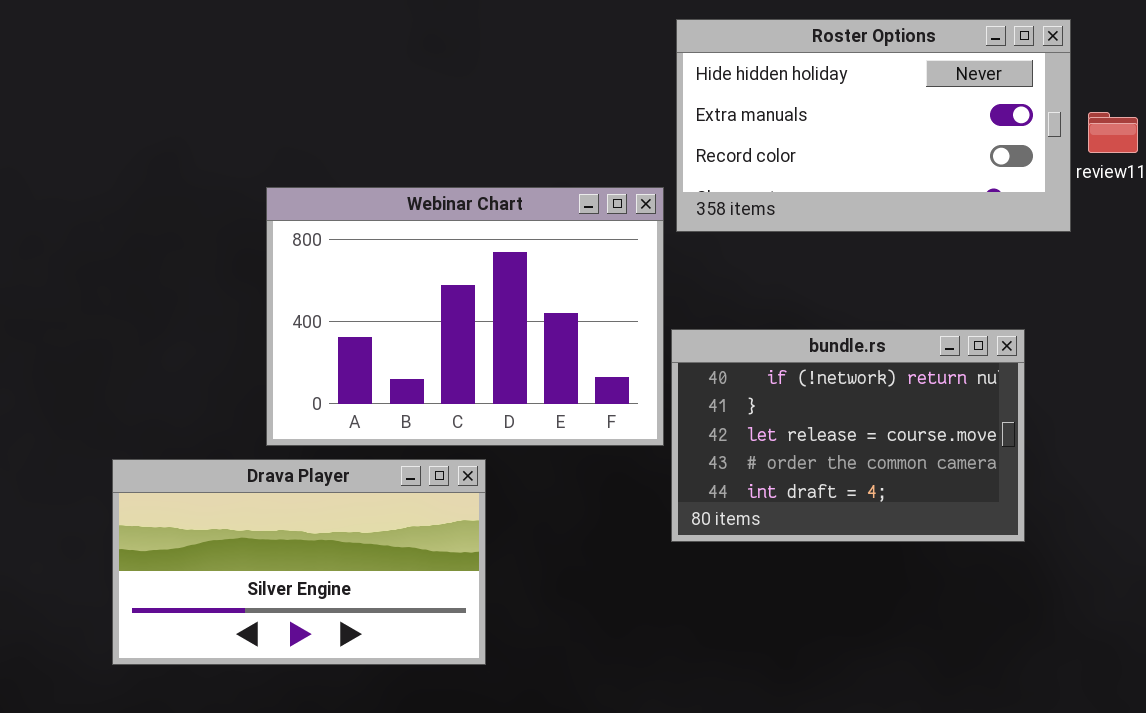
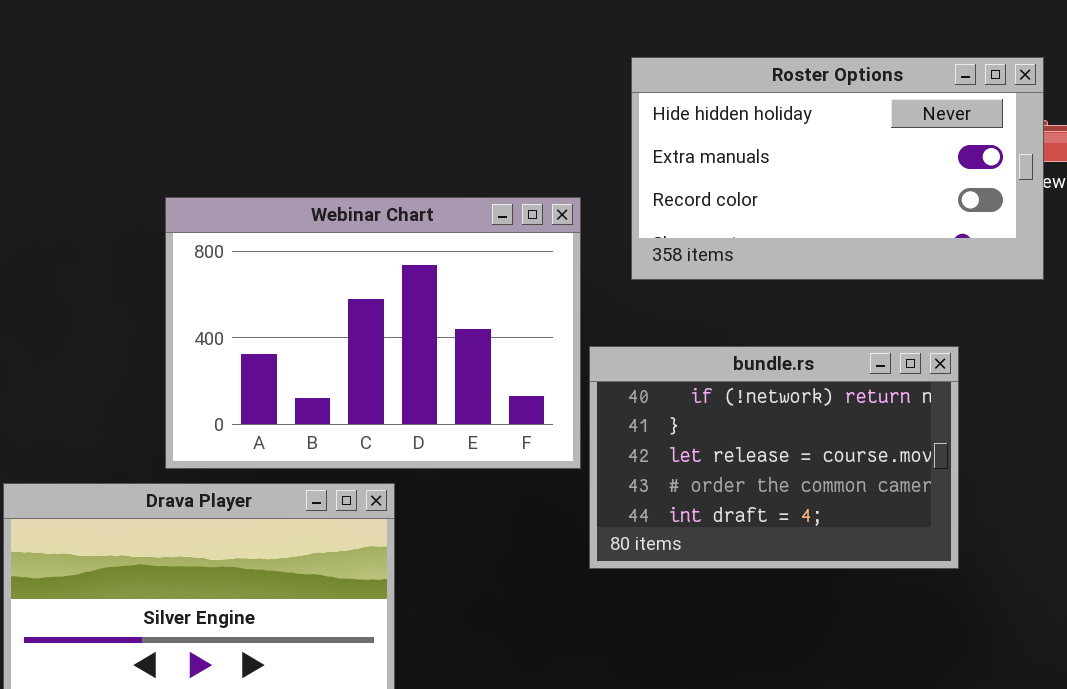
Roster Options: [676,19,1071,232] -> [631,57,1044,280], moved

